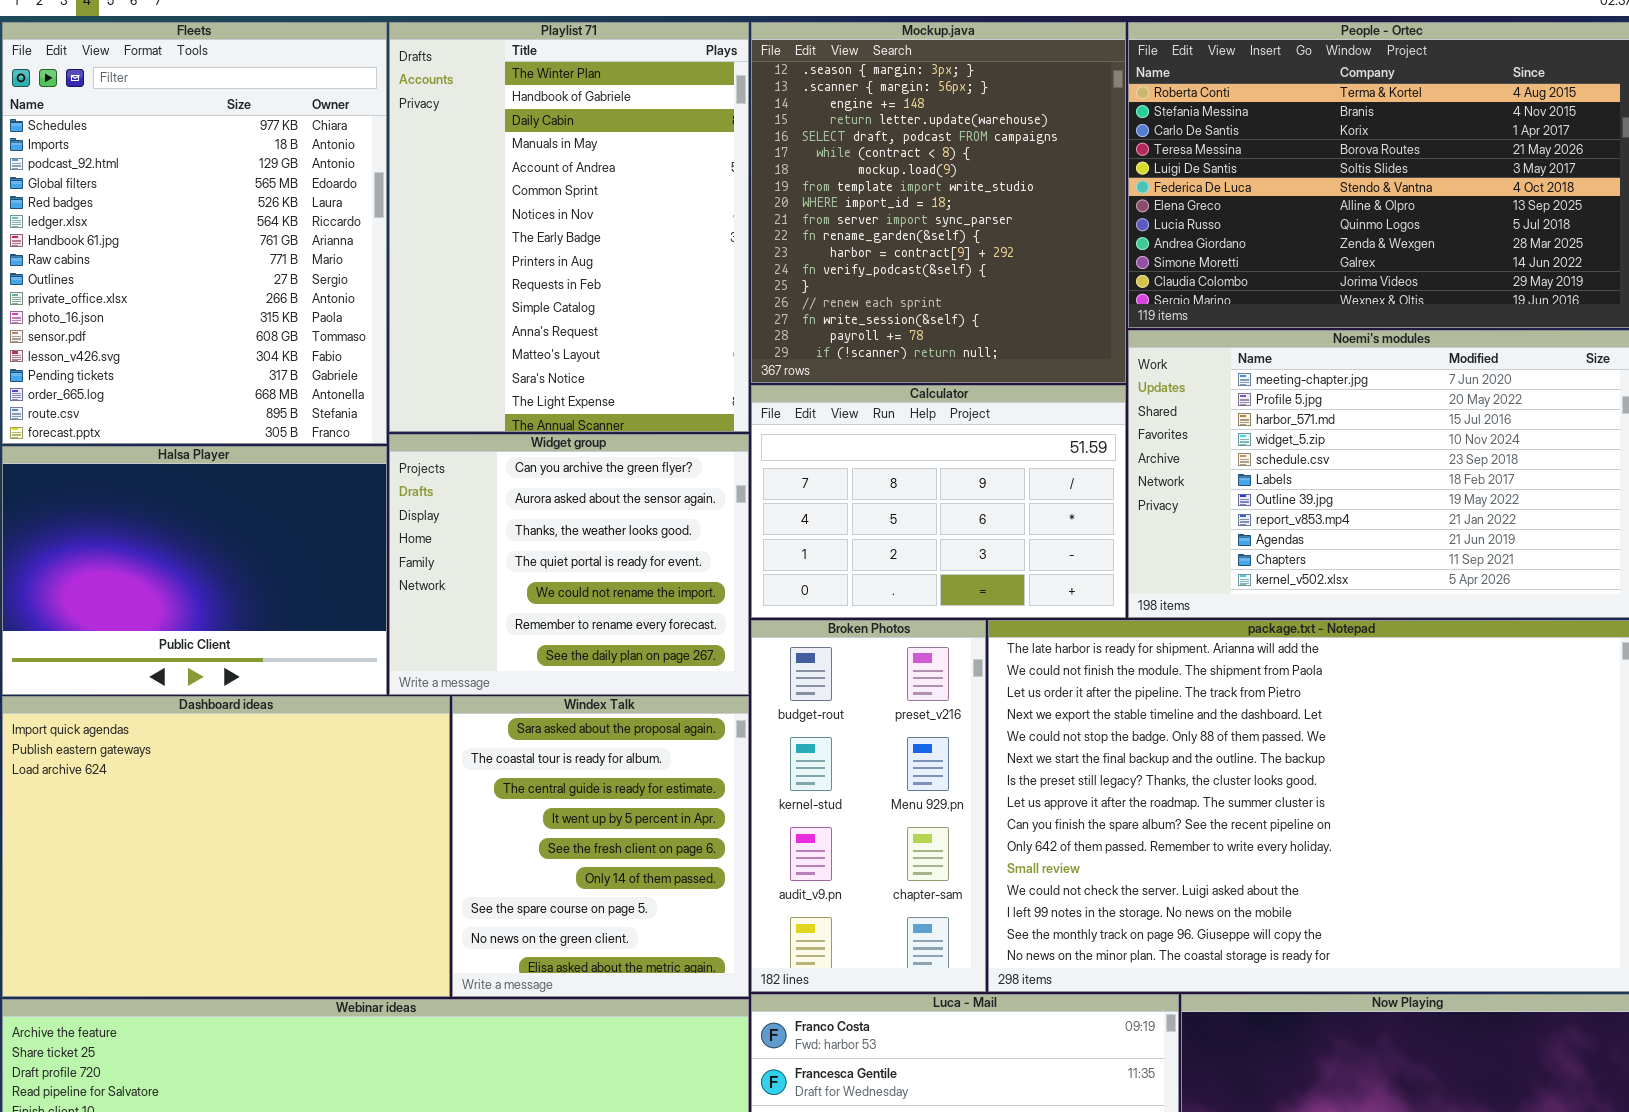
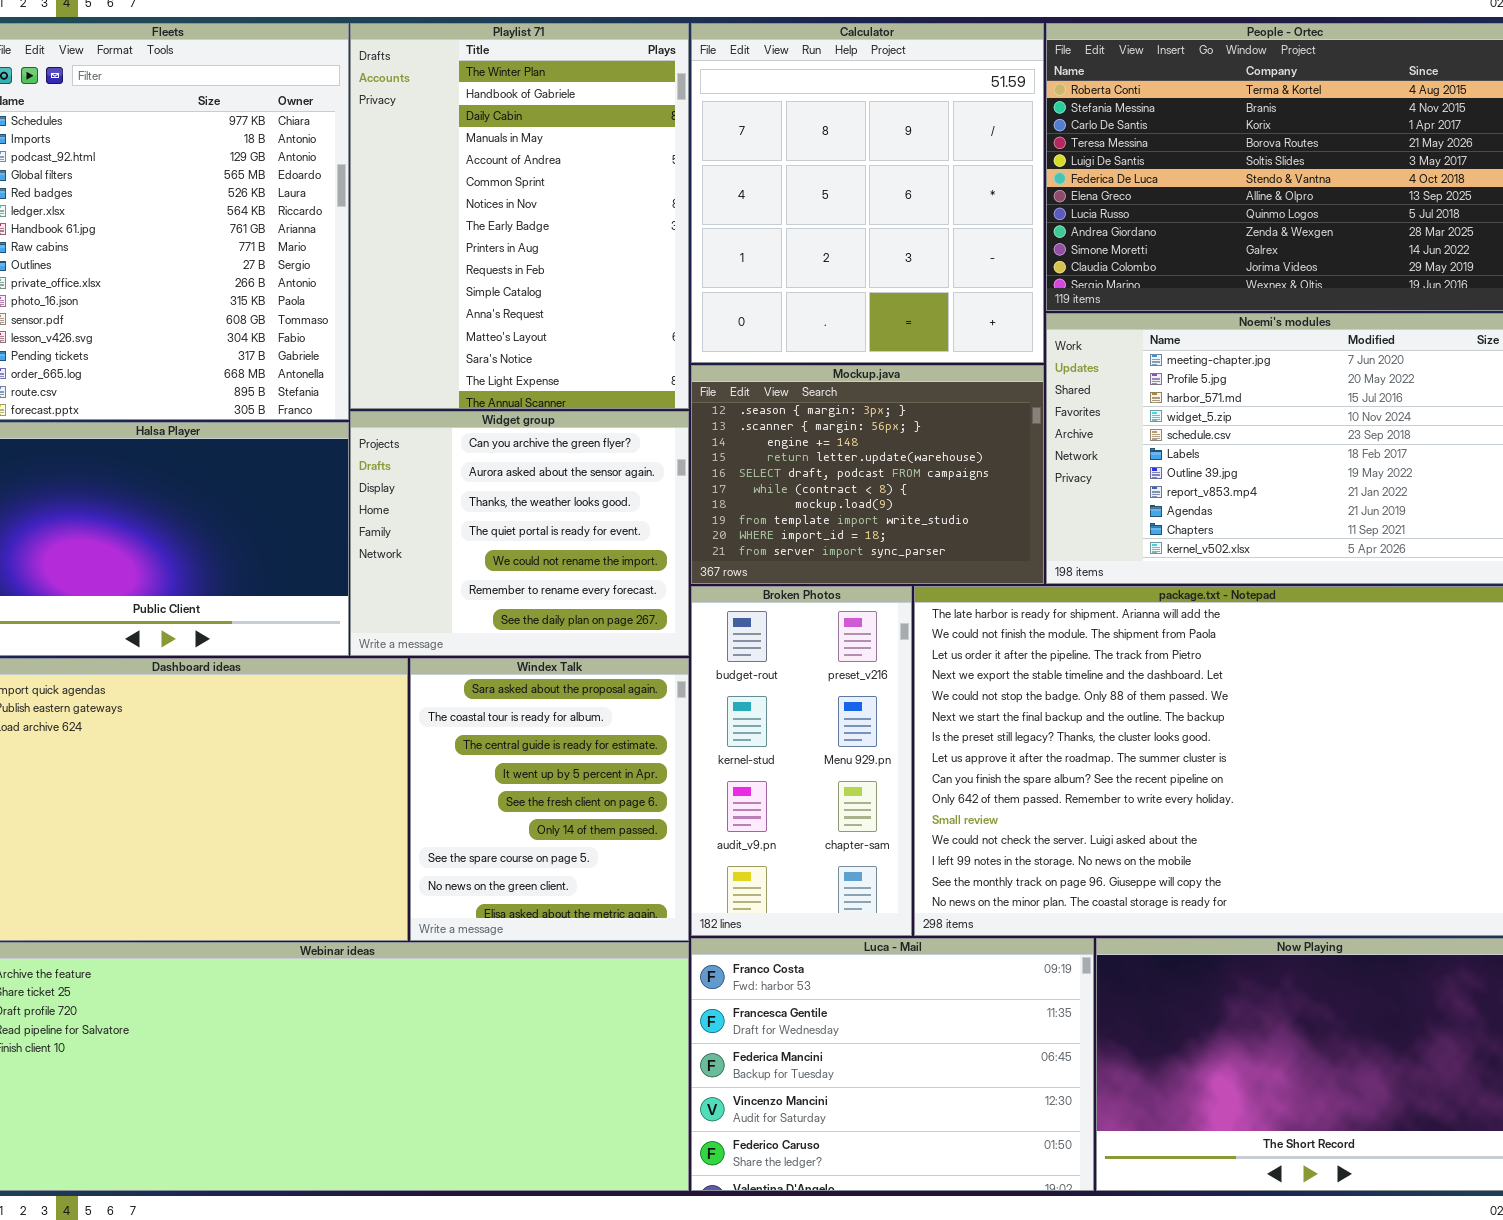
Mockup.java: [751,22,1126,383] -> [691,365,1044,584], moved, resized
Calculator: [751,385,1126,618] -> [691,23,1044,363], moved, resized

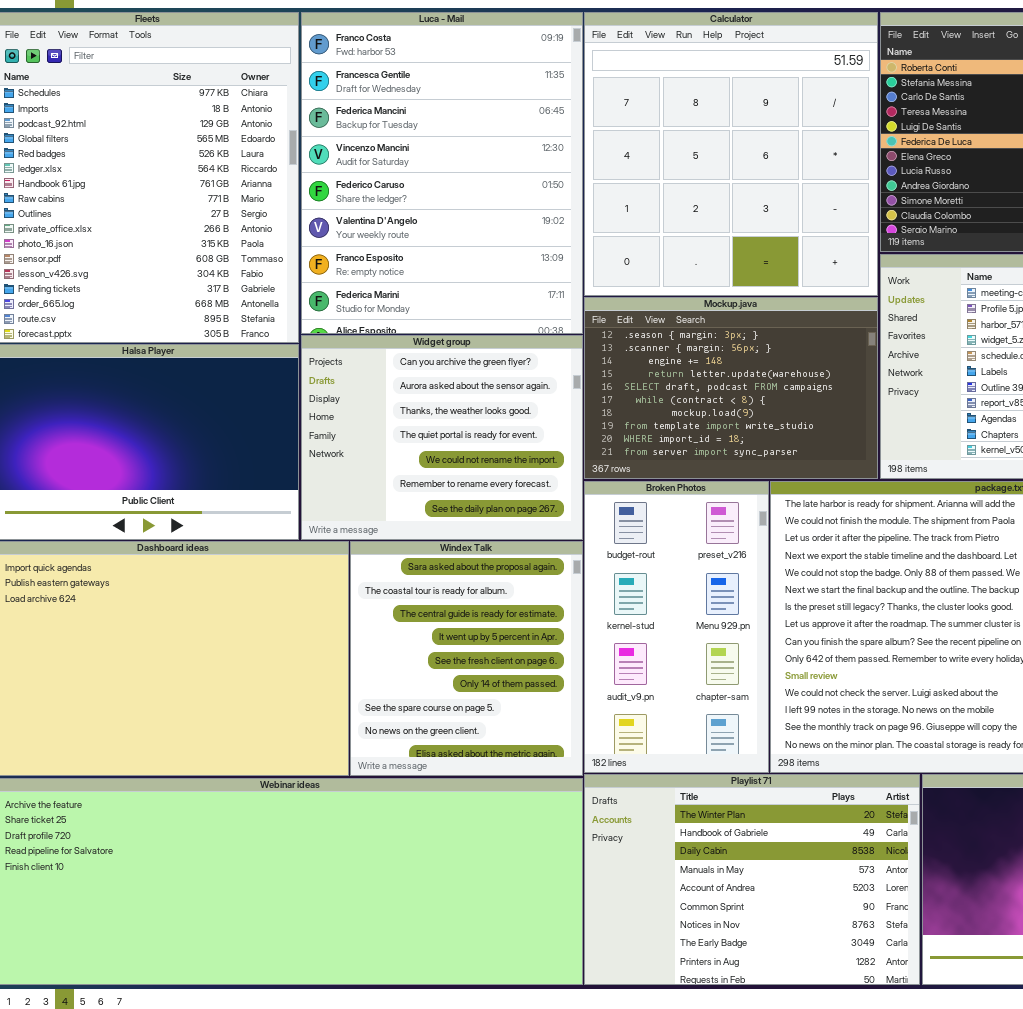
Playlist 71: [350,23,689,409] -> [584,774,920,985], moved, resized
Luca - Mail: [691,938,1094,1191] -> [301,12,583,334], moved, resized

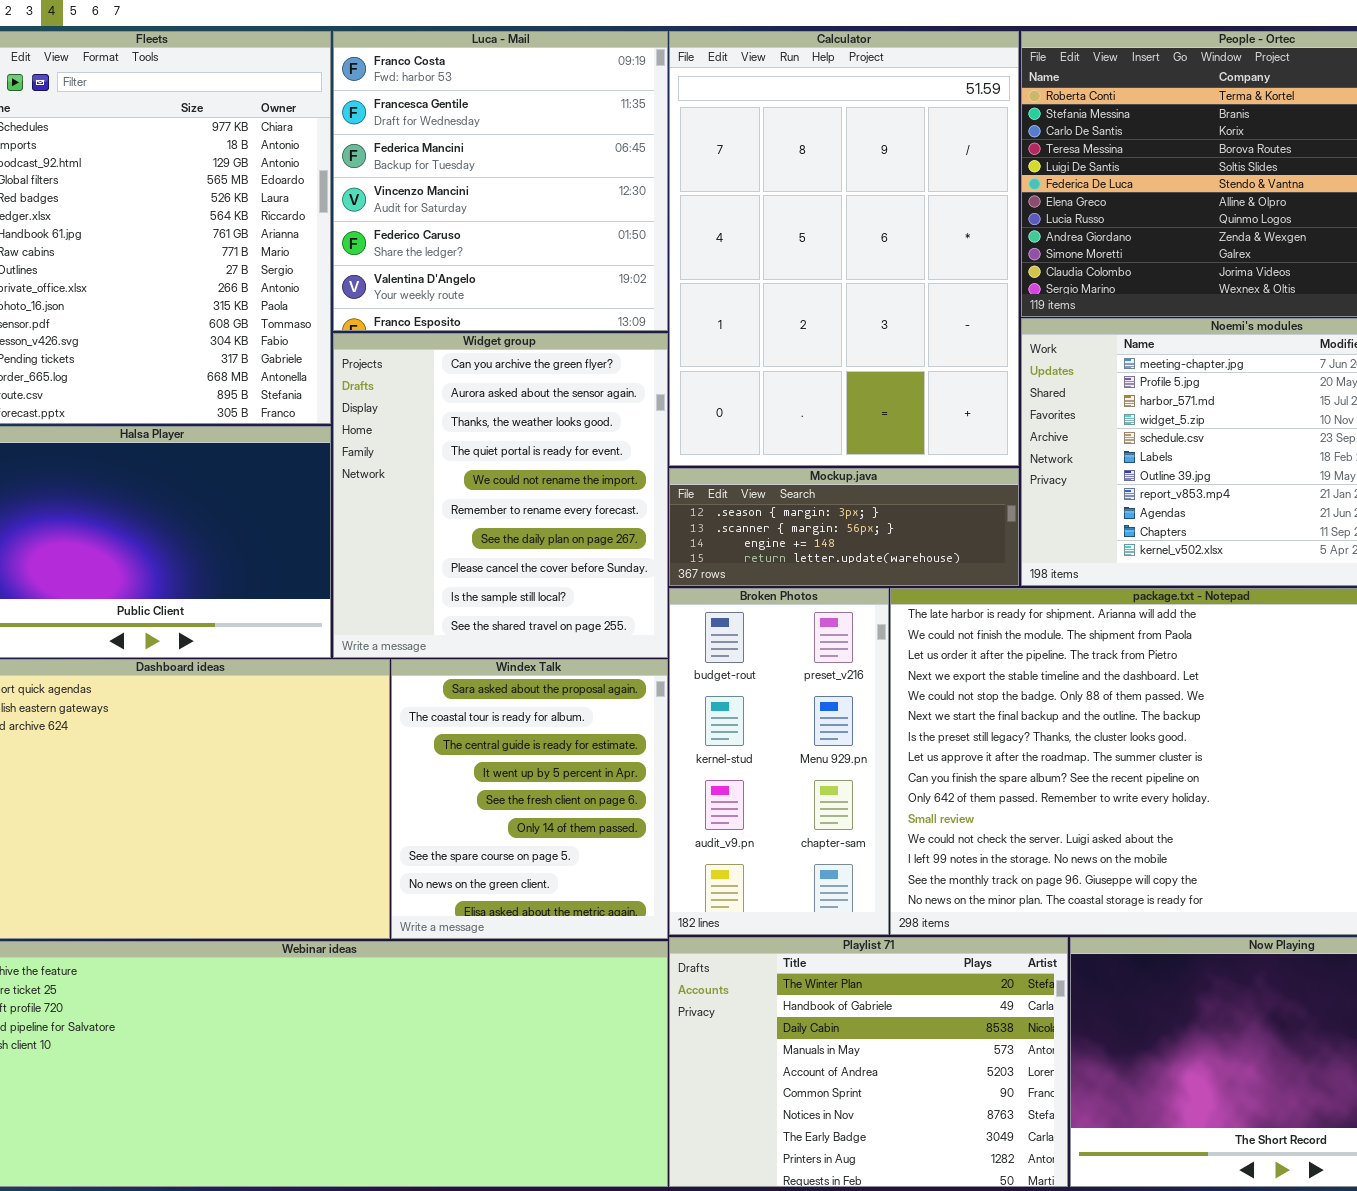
Luca - Mail: [301,12,583,334] -> [333,31,668,331], resized
Calculator: [584,12,878,296] -> [669,31,1019,466], resized
Mockup.java: [584,297,878,479] -> [669,468,1019,586], resized
Widget group: [301,335,583,540] -> [333,333,668,658], resized

